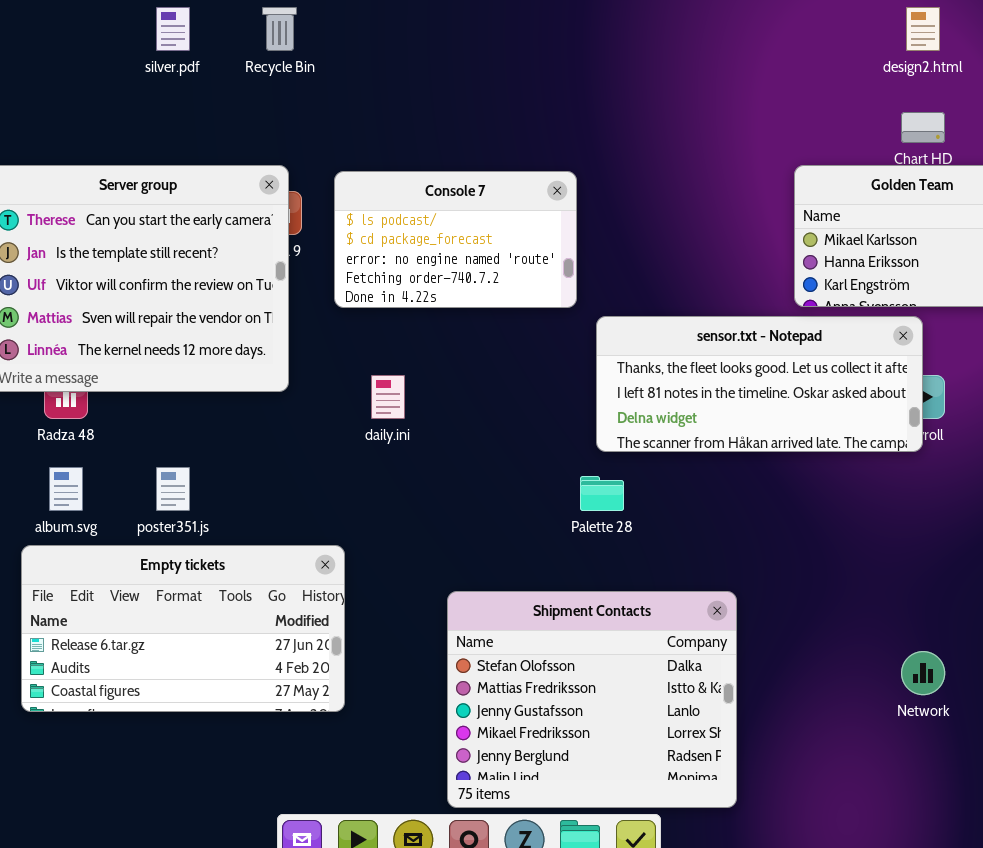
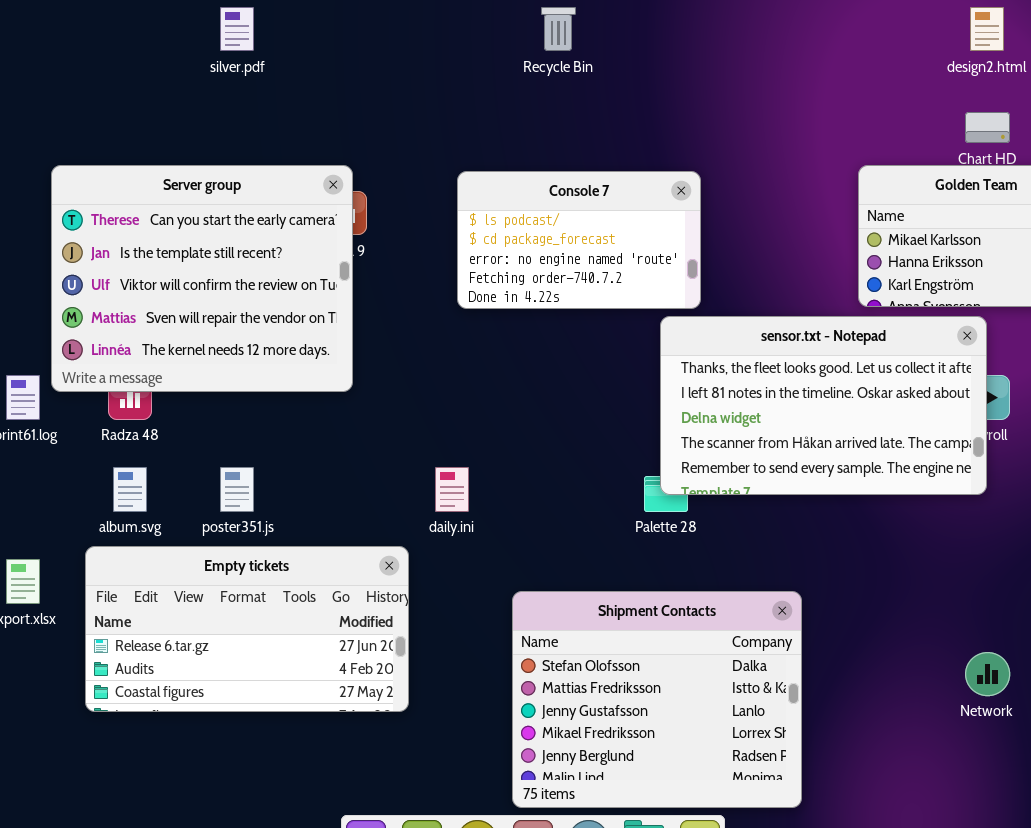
Recycle Bin: [262,7,297,51] -> [541,7,576,51], moved
Console 7: [334,171,577,308] -> [457,171,701,309], moved
sensor.txt - Notepad: [596,316,923,452] -> [660,316,987,495], resized
daily.ini: [371,375,405,419] -> [435,467,469,512], moved

